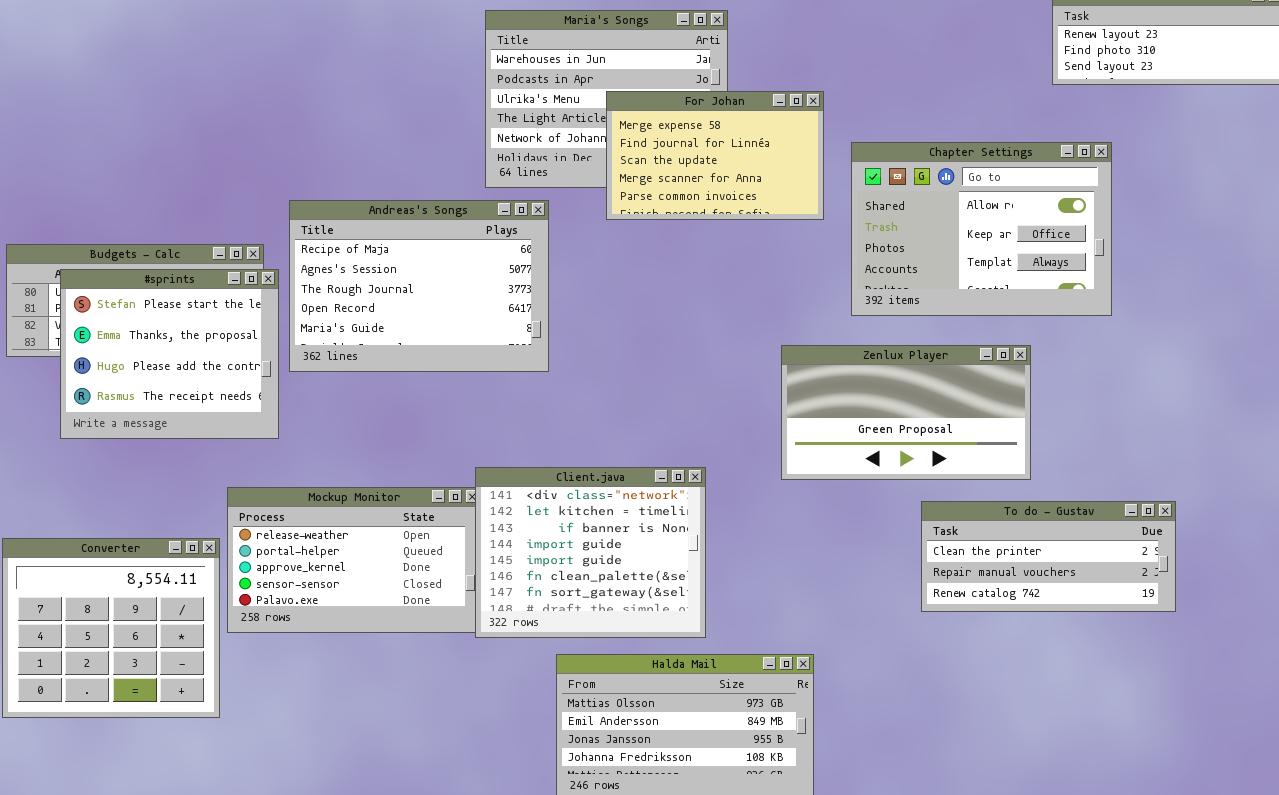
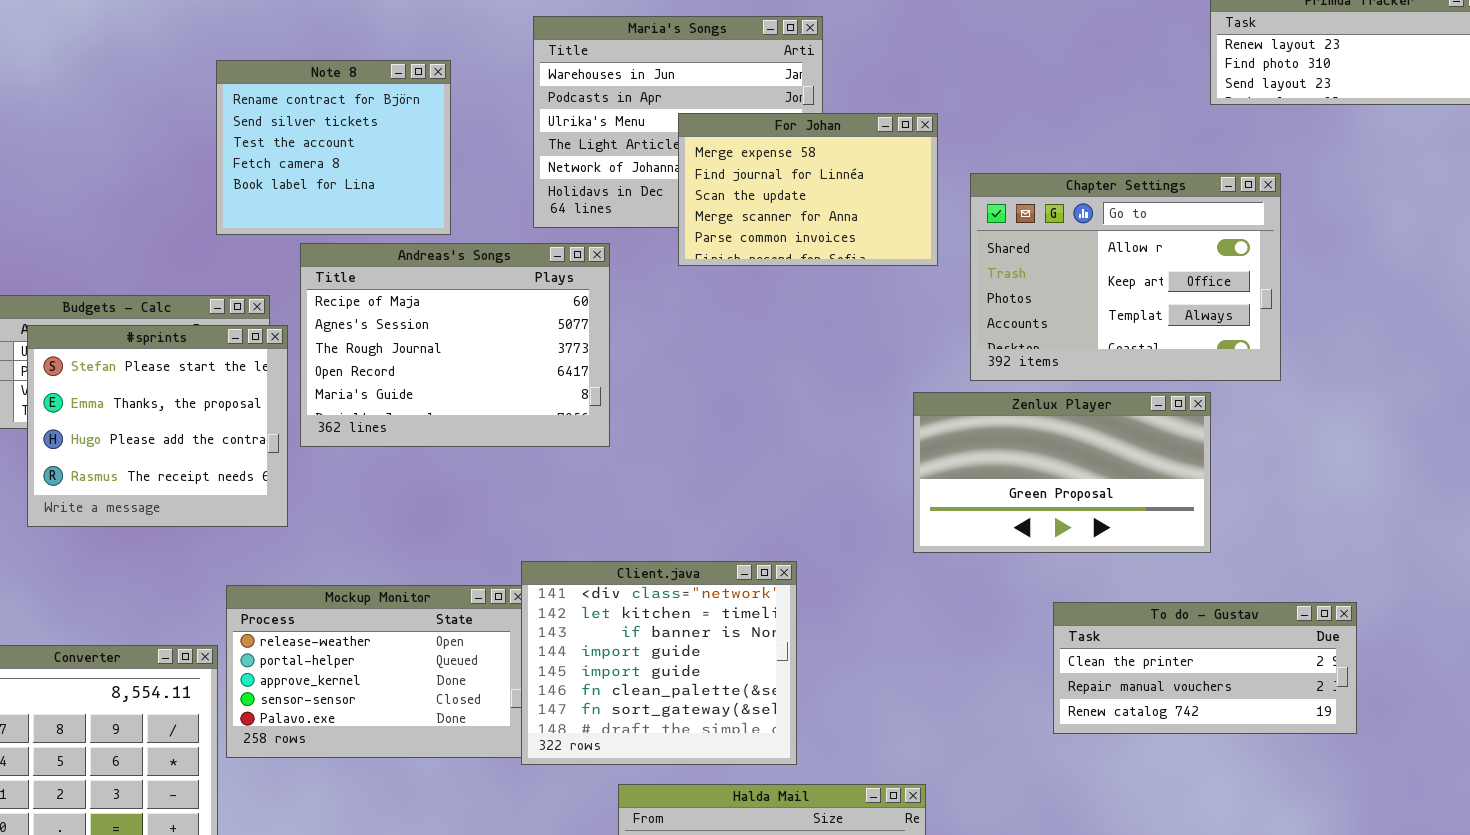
Note 8: none -> [216,60,451,235], opened
Zenlux Player: [781,345,1031,480] -> [913,392,1211,553], moved

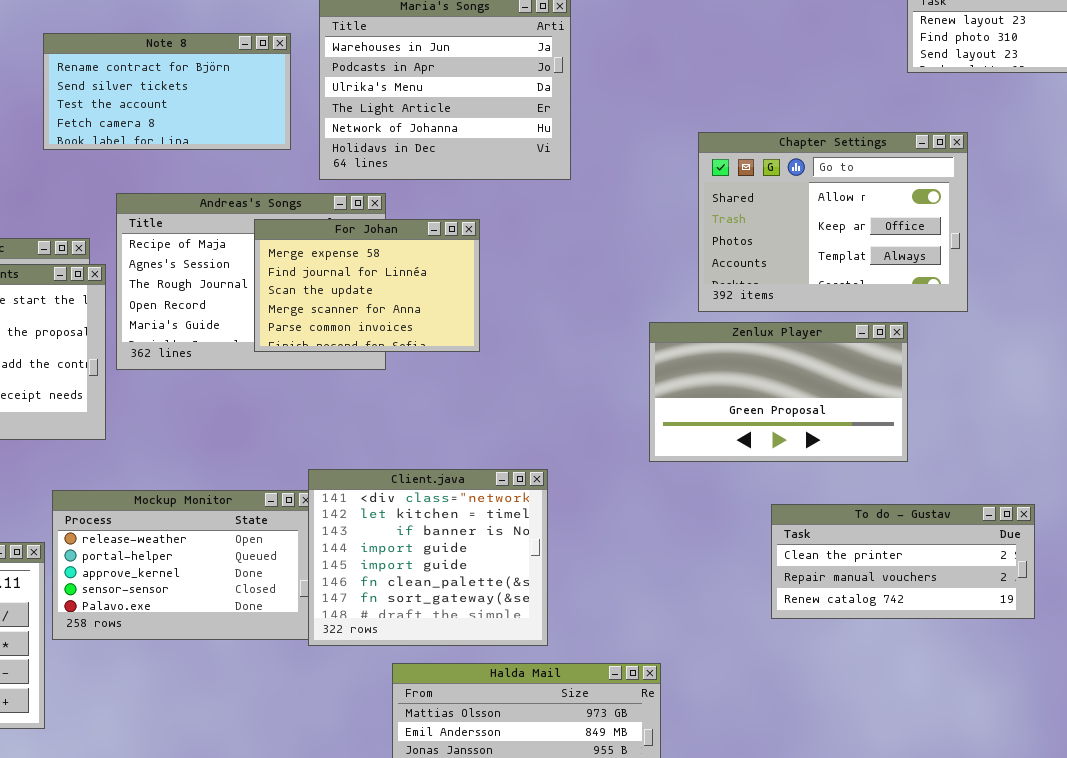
Note 8: [216,60,451,235] -> [43,33,291,150], resized
For Johan: [678,113,938,266] -> [254,219,480,352], moved

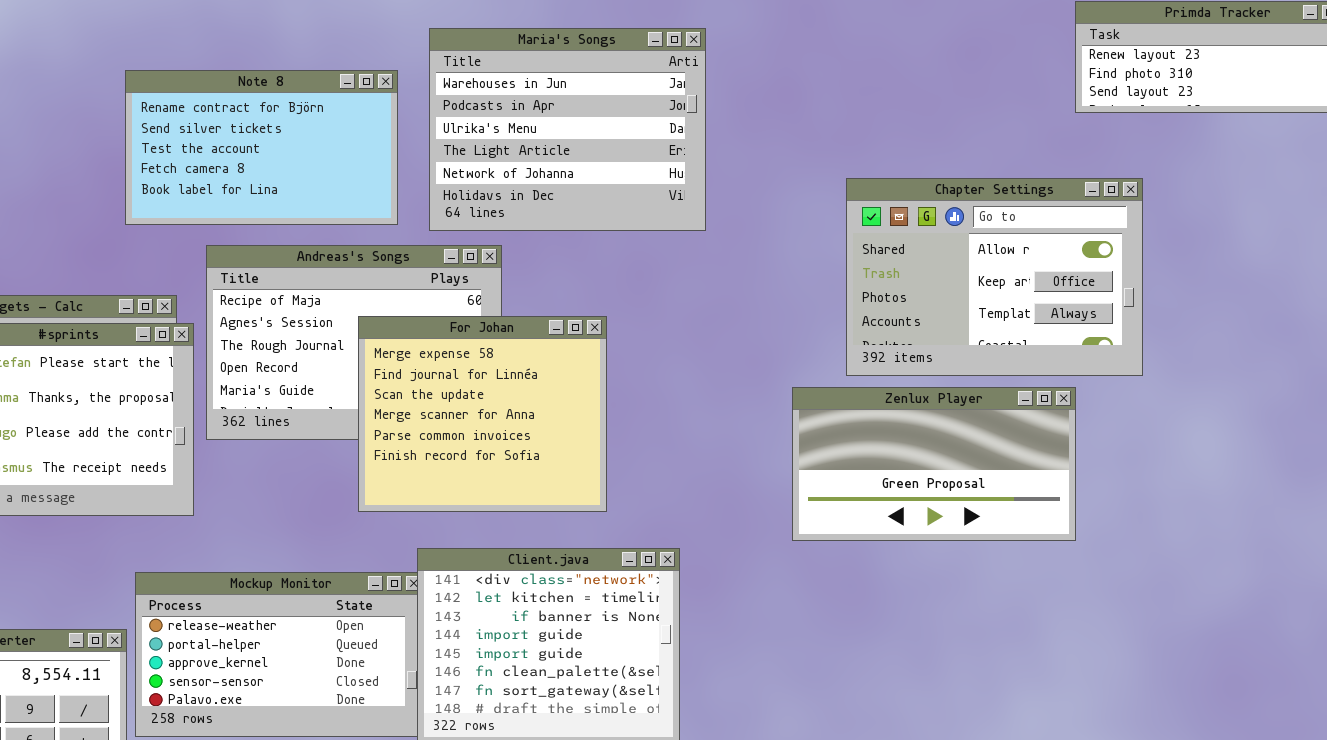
Note 8: [43,33,291,150] -> [125,70,398,225], resized
For Johan: [254,219,480,352] -> [358,316,607,512], moved, resized
To do - Gustav: [771,504,1035,619] -> none, closed

